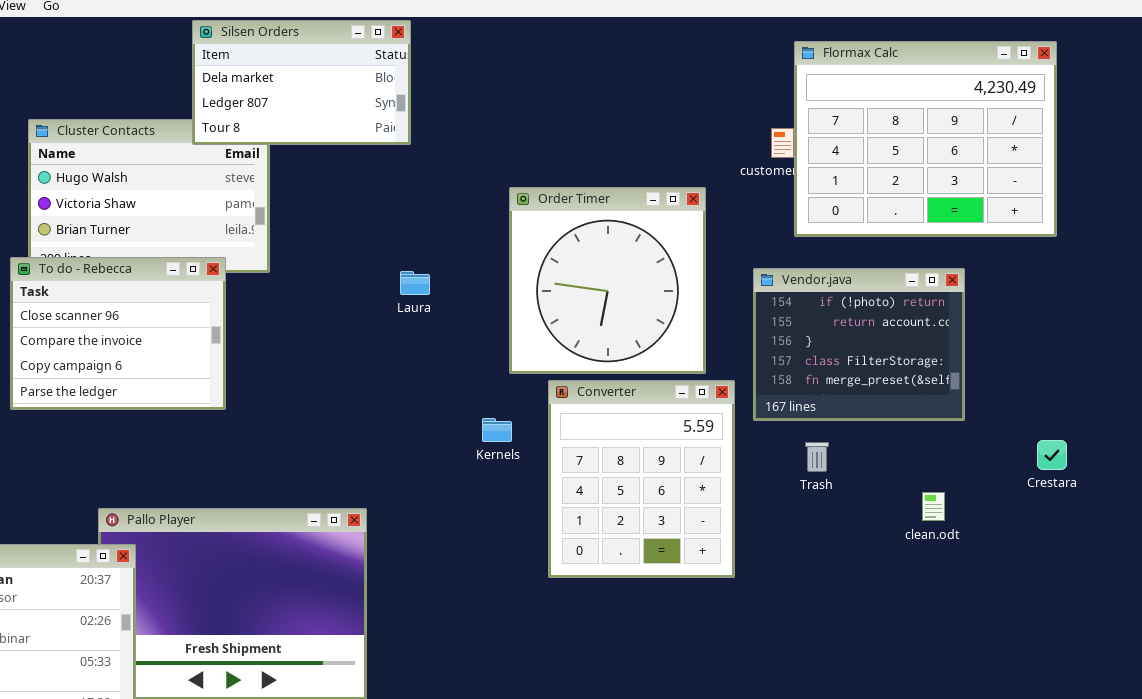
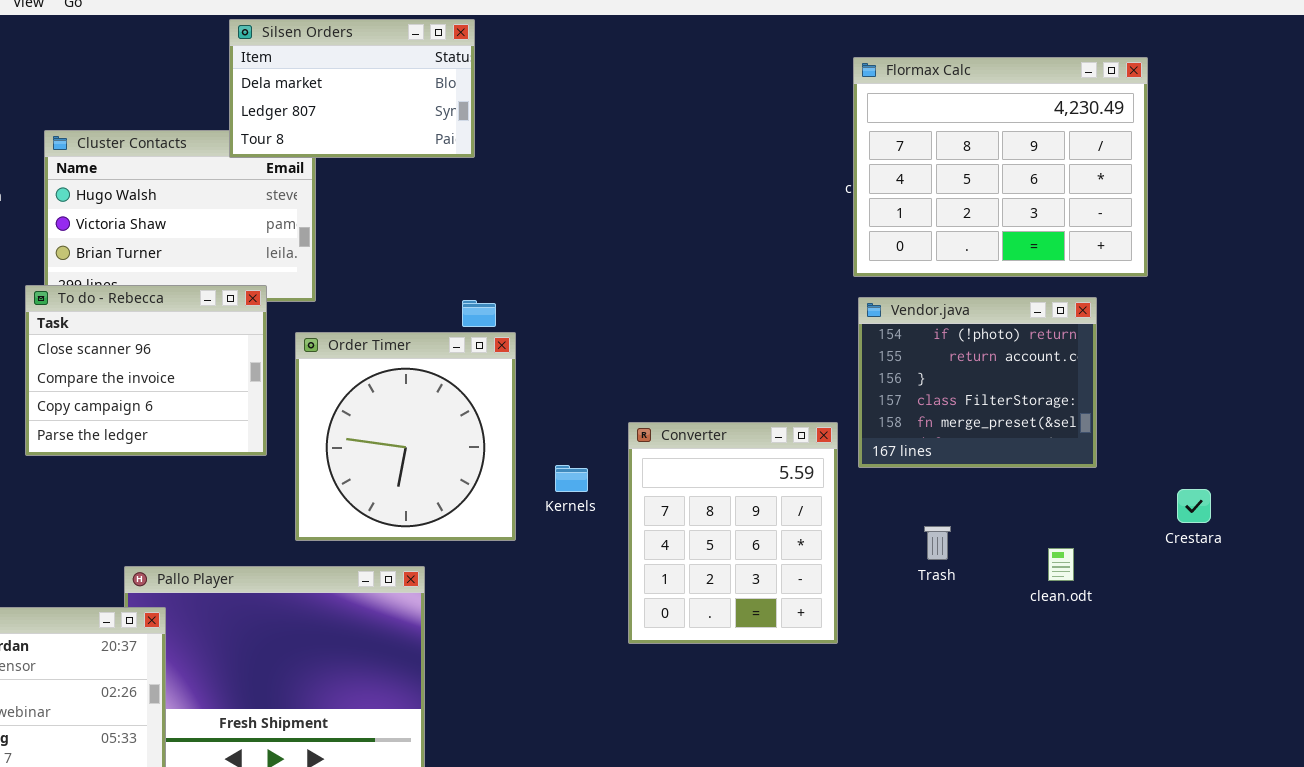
Flormax Calc: [794,41,1057,237] -> [853,57,1148,277], moved
Order Timer: [509,187,706,374] -> [295,332,516,541], moved
Trash: [805,442,829,472] -> [924,526,951,560], moved

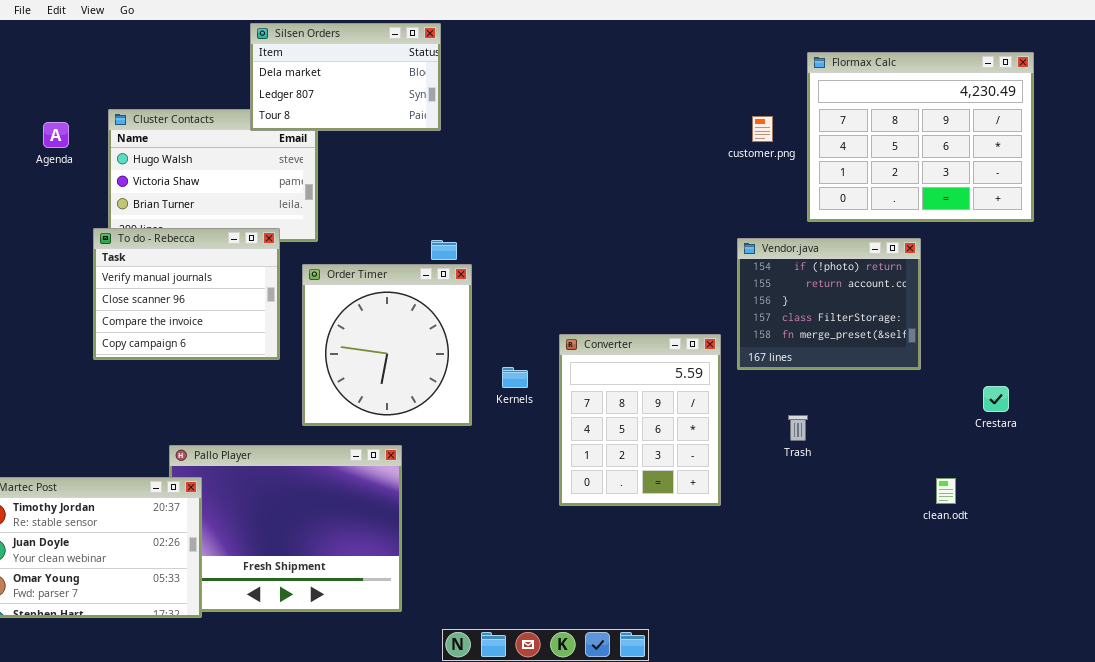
Flormax Calc: [853,57,1148,277] -> [807,52,1034,222], moved
To do - Rebecca: [25,285,267,456] -> [93,228,280,360], scrolled up 1 row
clean.odt: [1048,548,1074,581] -> [936,478,956,504], moved

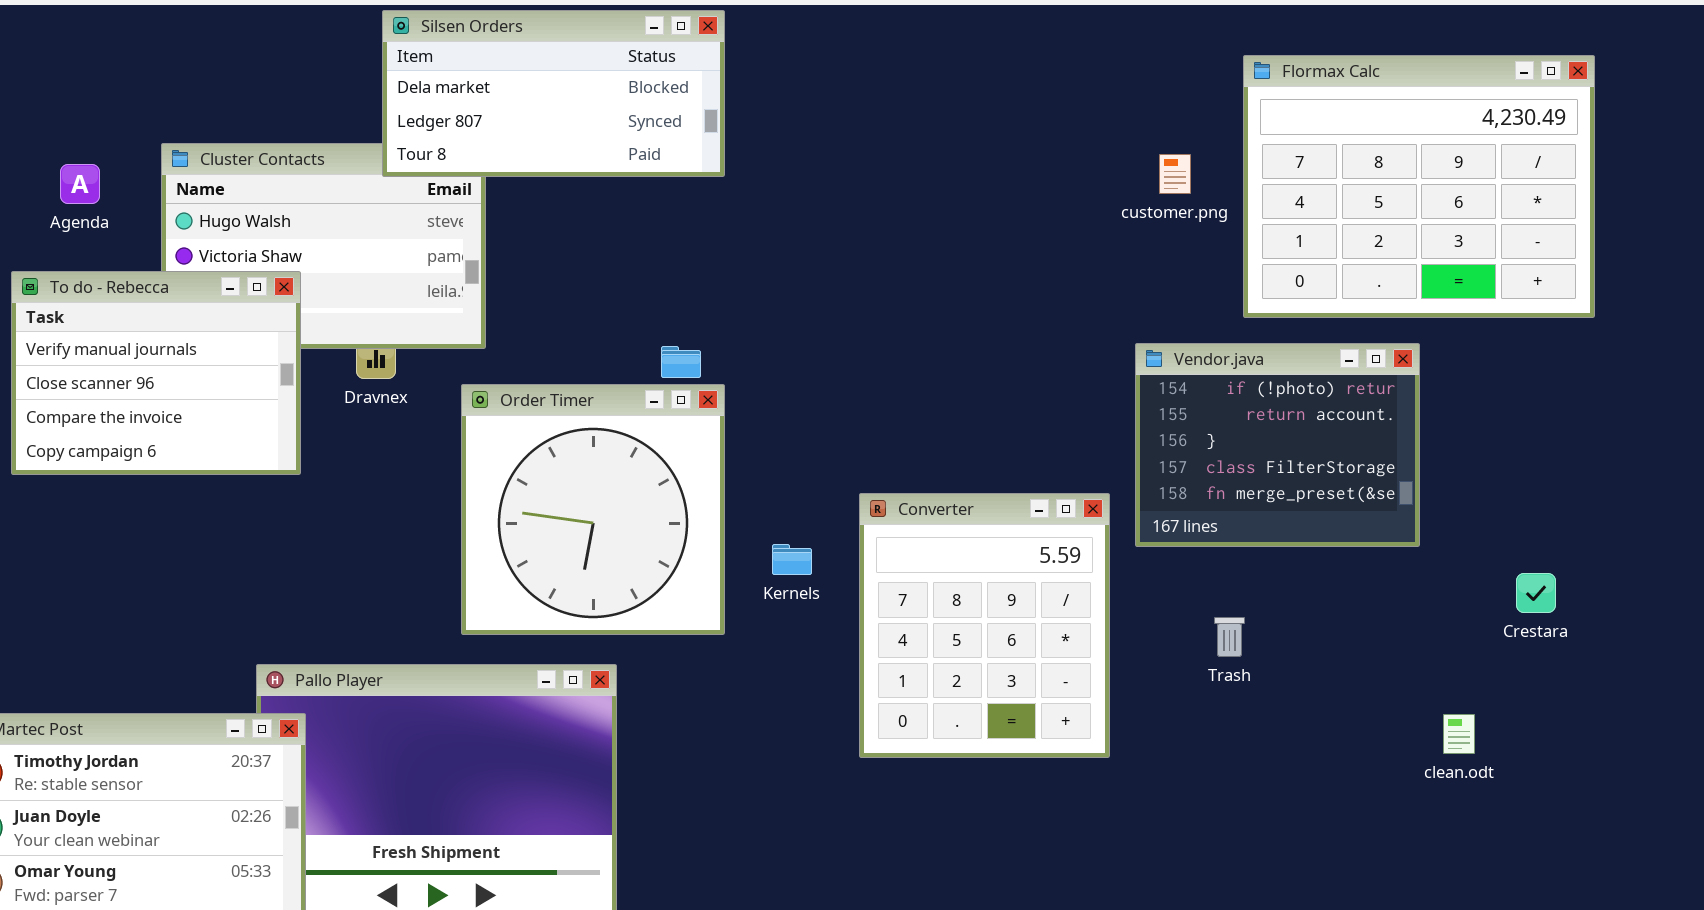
Silsen Orders: [250,23,441,131] -> [382,10,725,177], resized
To do - Rebecca: [93,228,280,360] -> [11,271,301,475], moved

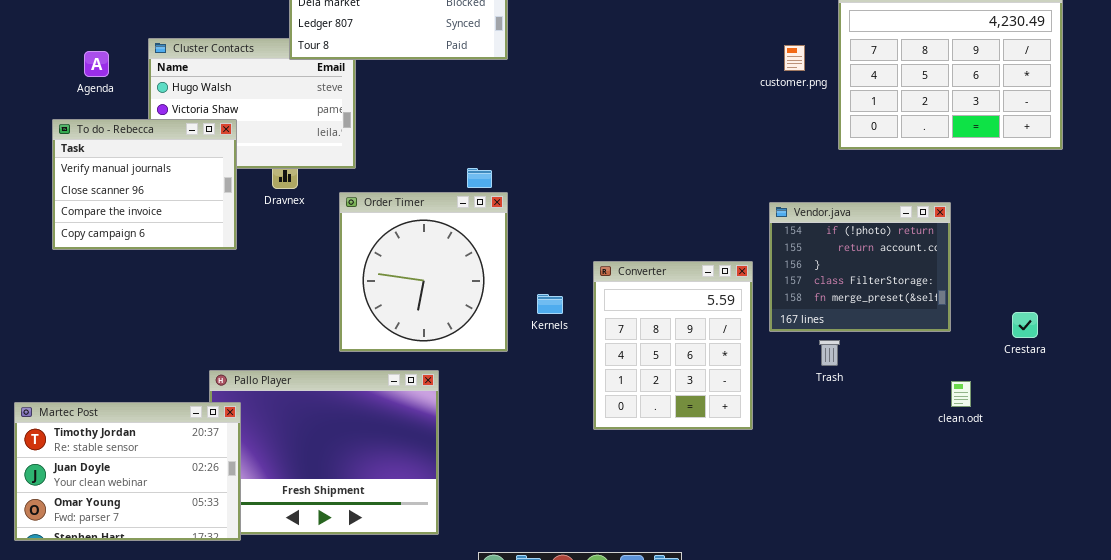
Vendor.java: [1135,343,1420,547] -> [769,202,951,332], moved
clean.odt: [1443,714,1475,754] -> [951,381,971,407], moved

